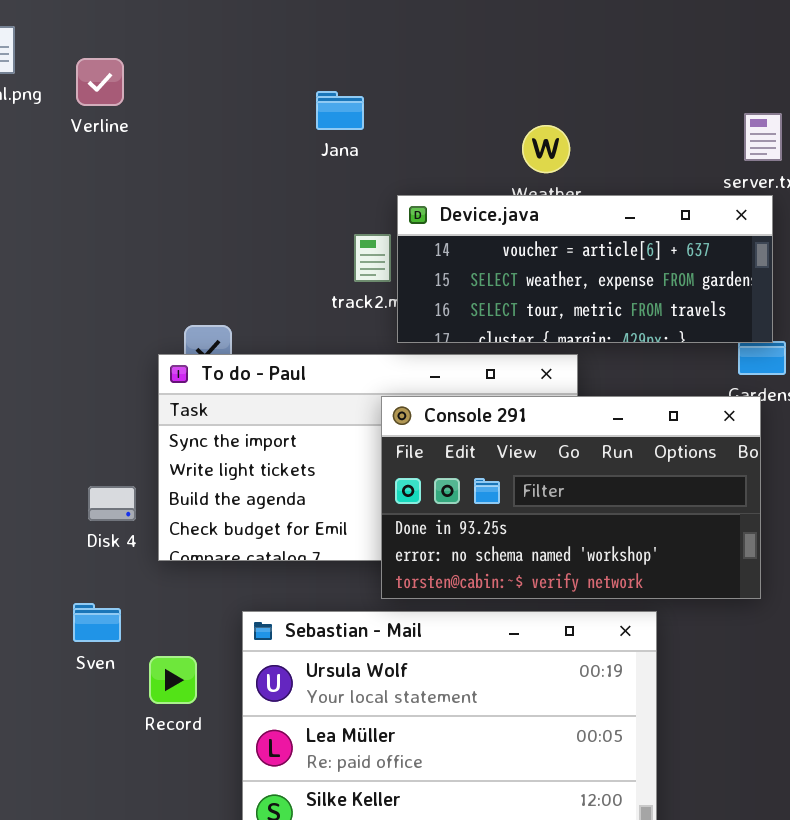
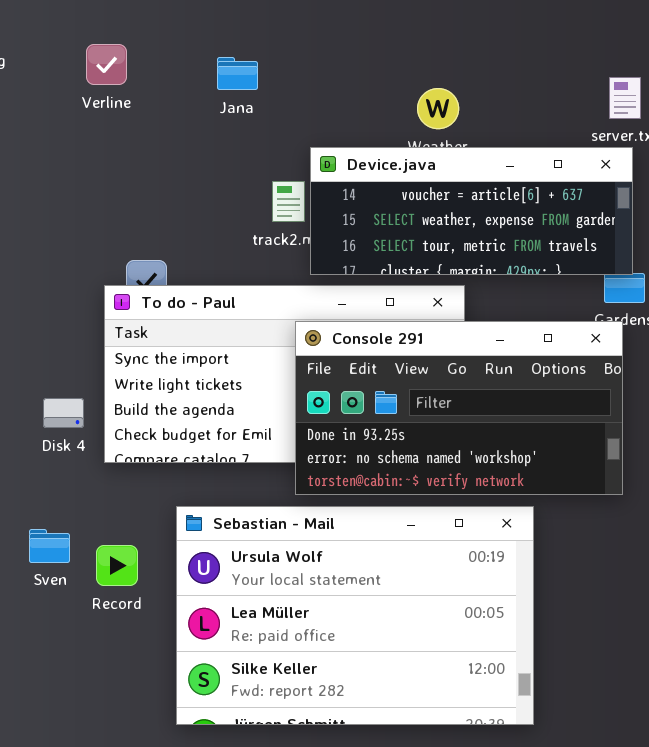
Verline: [76,58,124,106] -> [86,44,127,85], moved
Jana: [316,91,364,130] -> [217,57,258,90], moved
Sven: [73,603,121,642] -> [29,529,70,563], moved

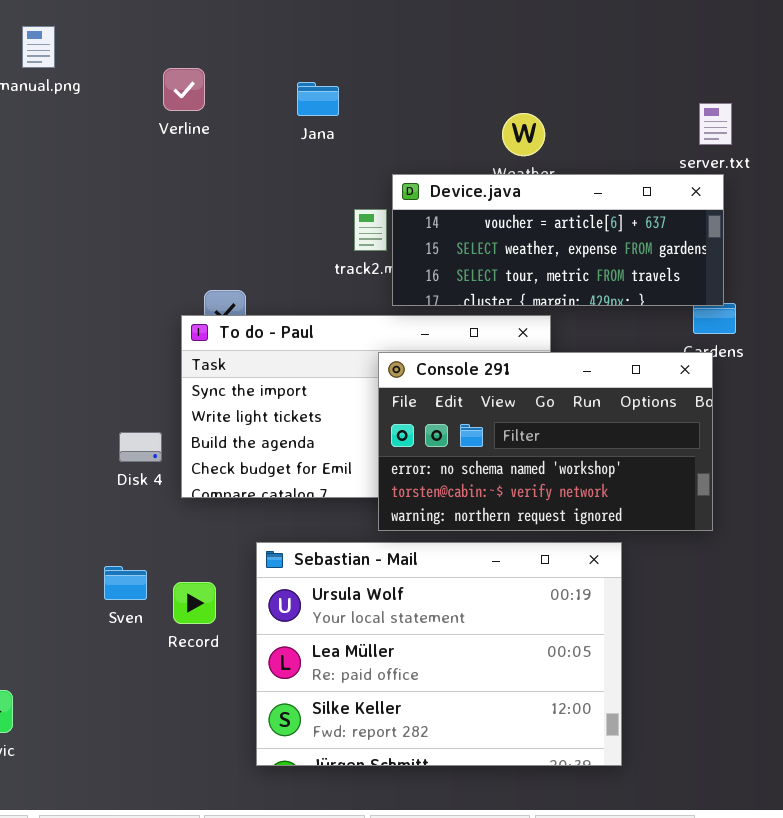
Console 291: [295,321,623,495] -> [378,352,713,531], scrolled down 1 row

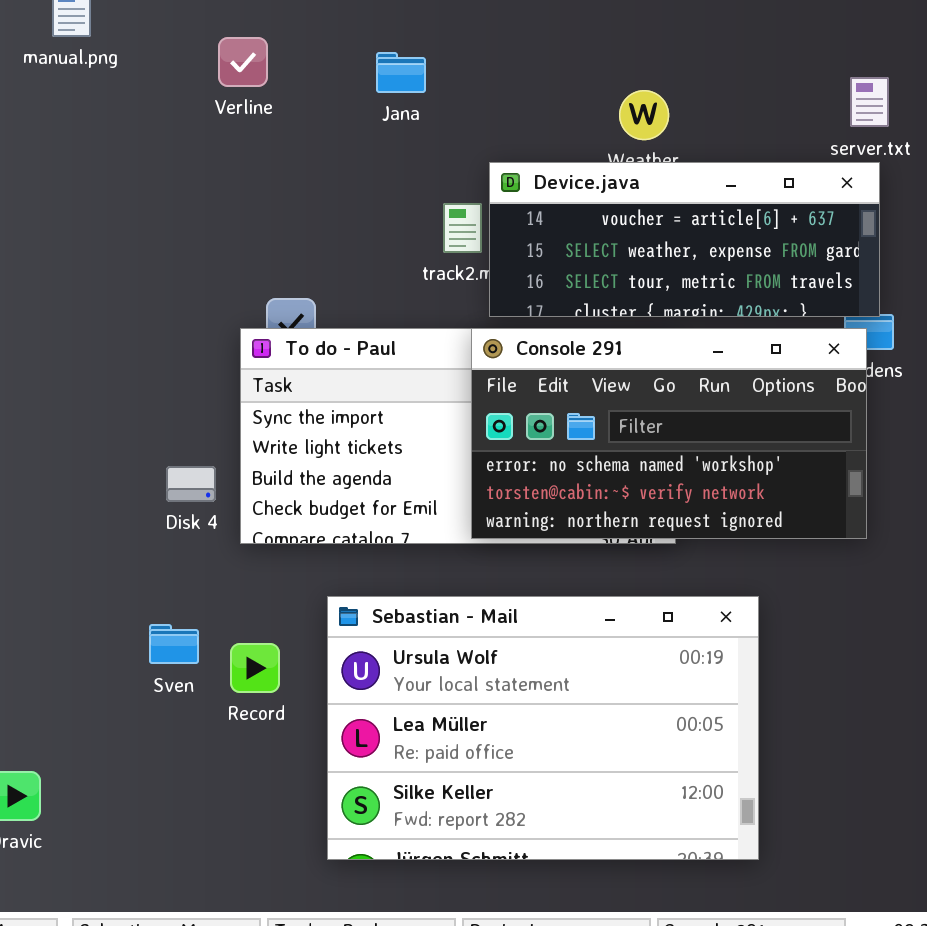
Console 291: [378,352,713,531] -> [471,328,867,539], moved

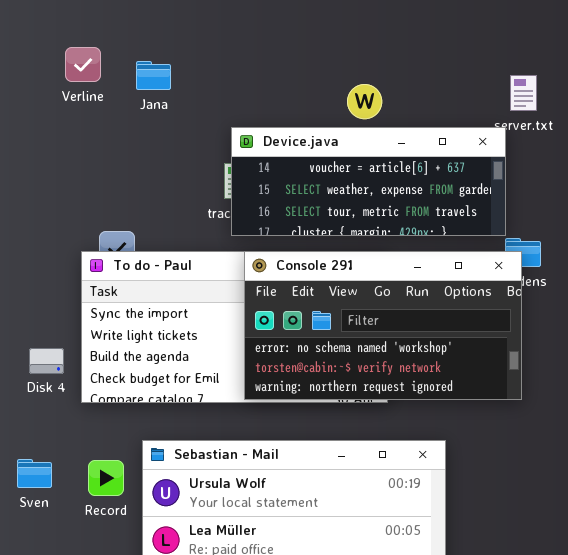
Jana: [376,52,426,93] -> [136,61,171,90], moved
Device.java: [489,162,880,317] -> [231,127,506,236], moved
Record: [230,643,280,693] -> [88,460,124,496], moved

